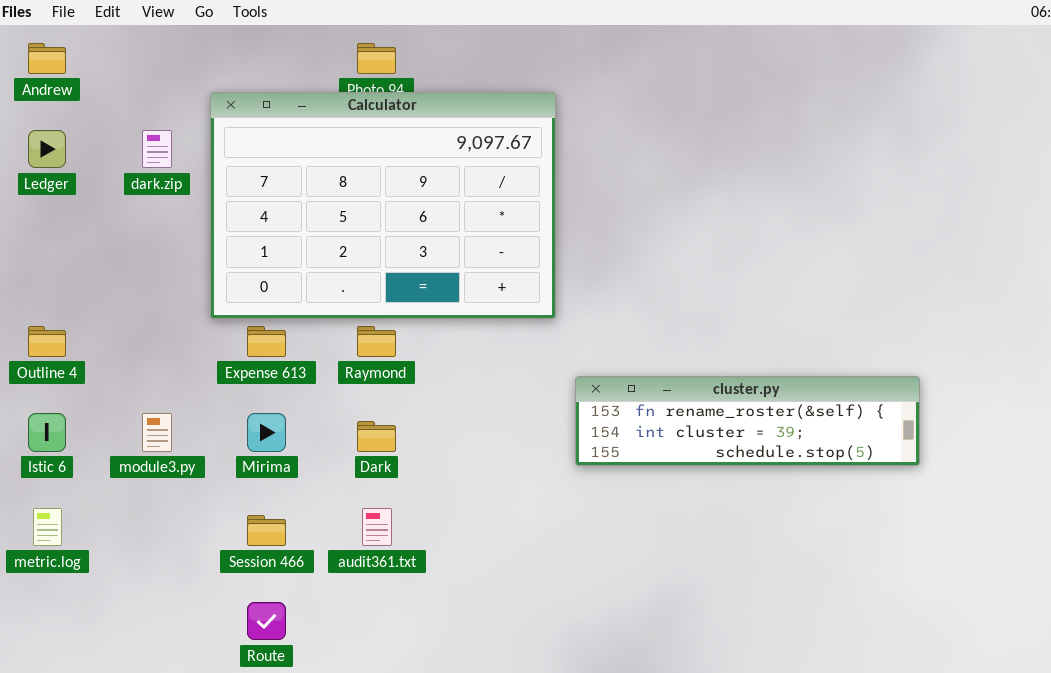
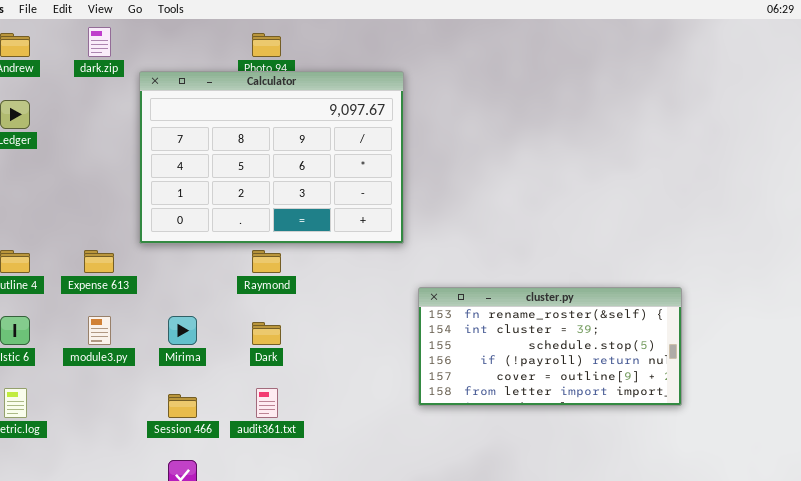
dark.zip: [142,130,172,168] -> [88,27,111,57], moved
Expense 613: [247,326,286,357] -> [84,250,114,273], moved
cluster.py: [575,376,920,466] -> [418,287,682,406], resized

